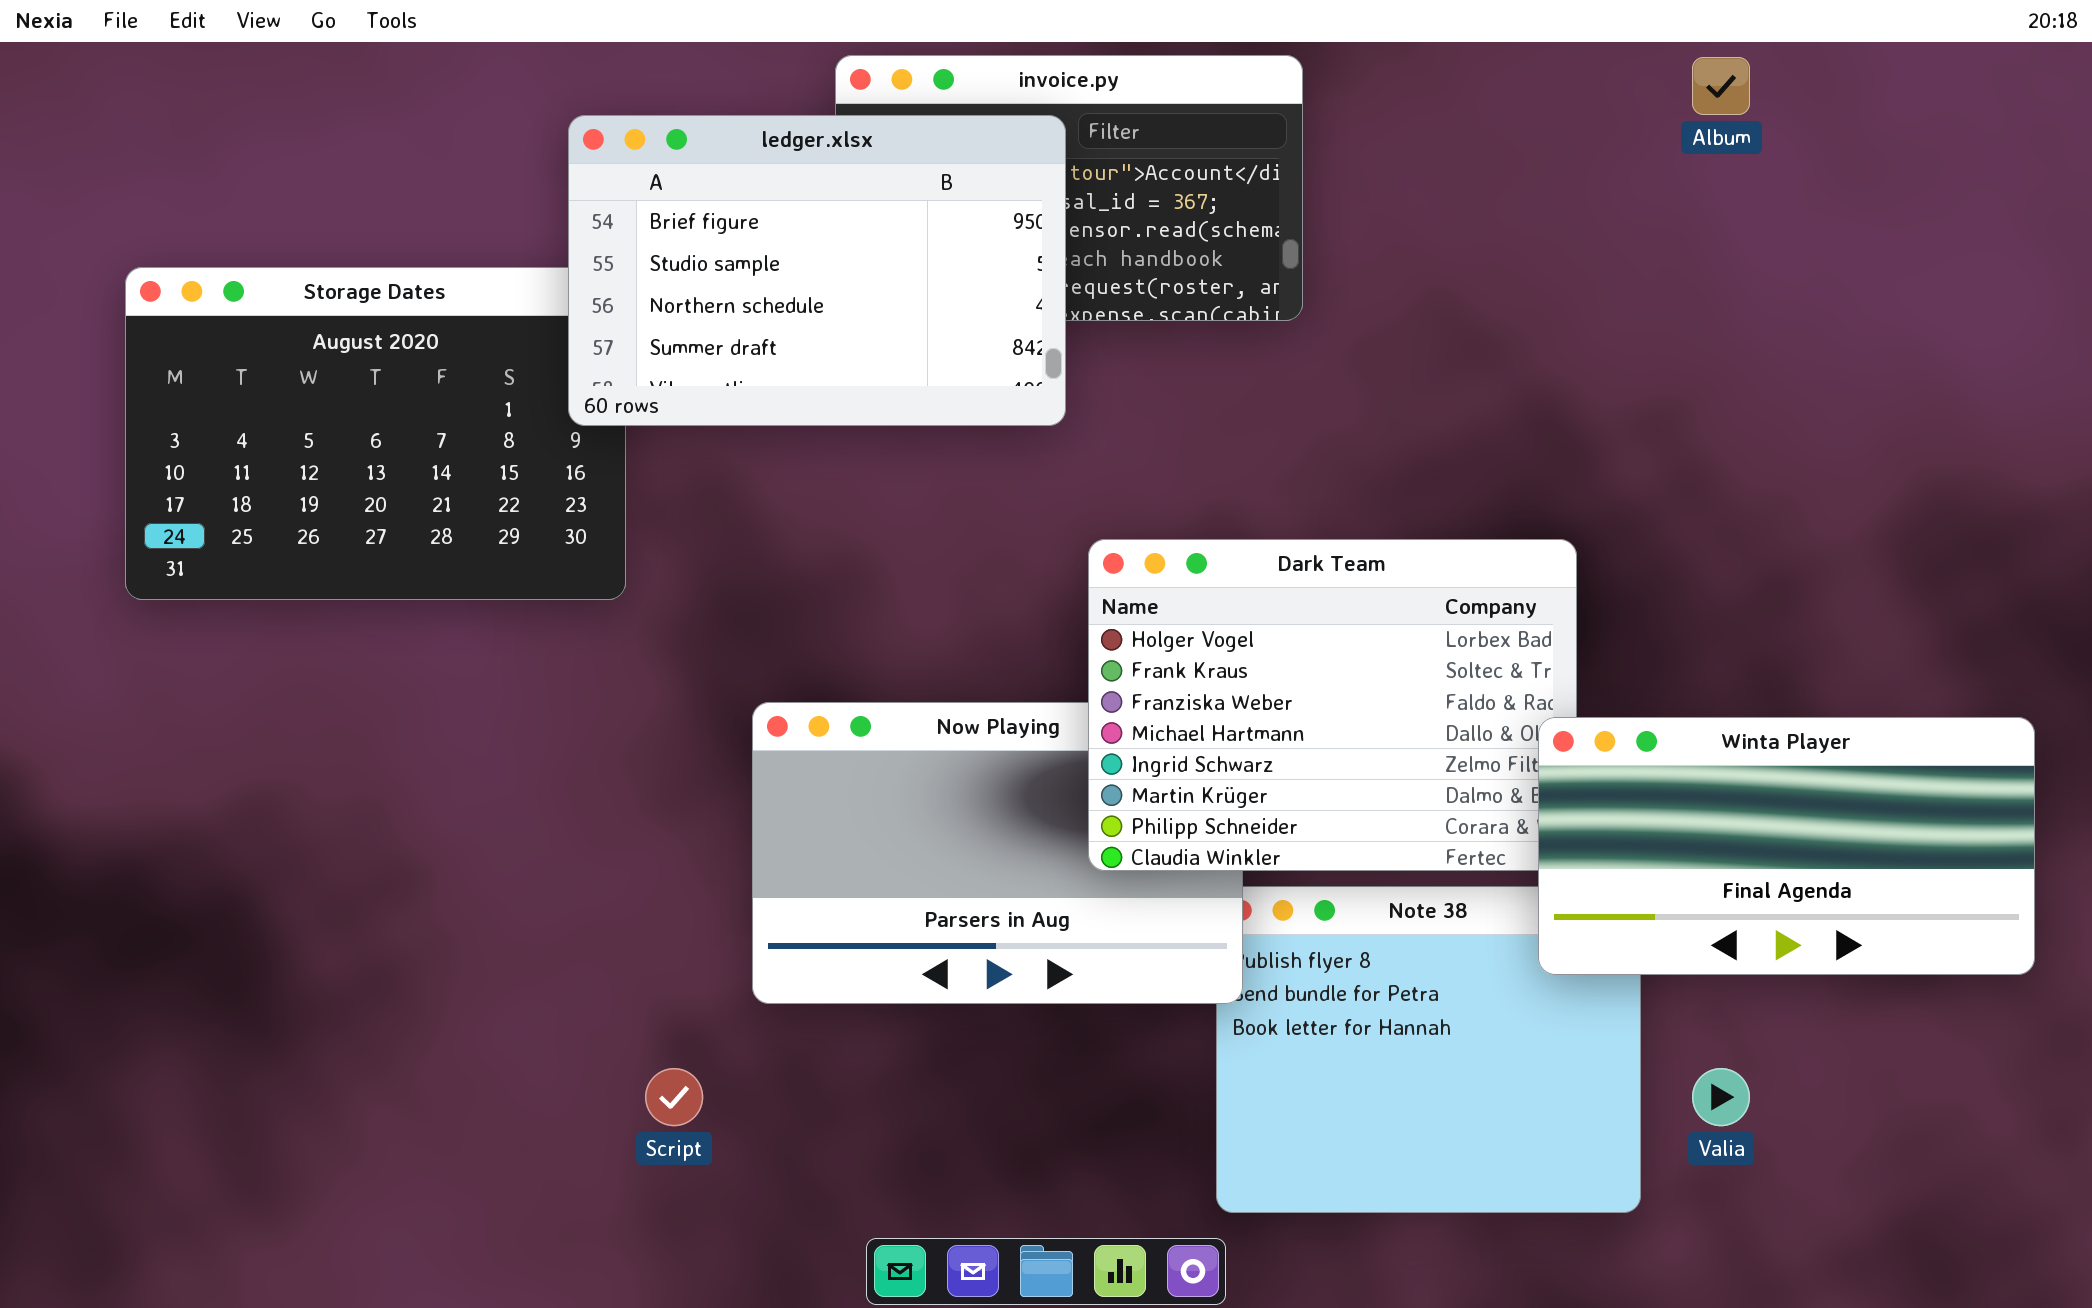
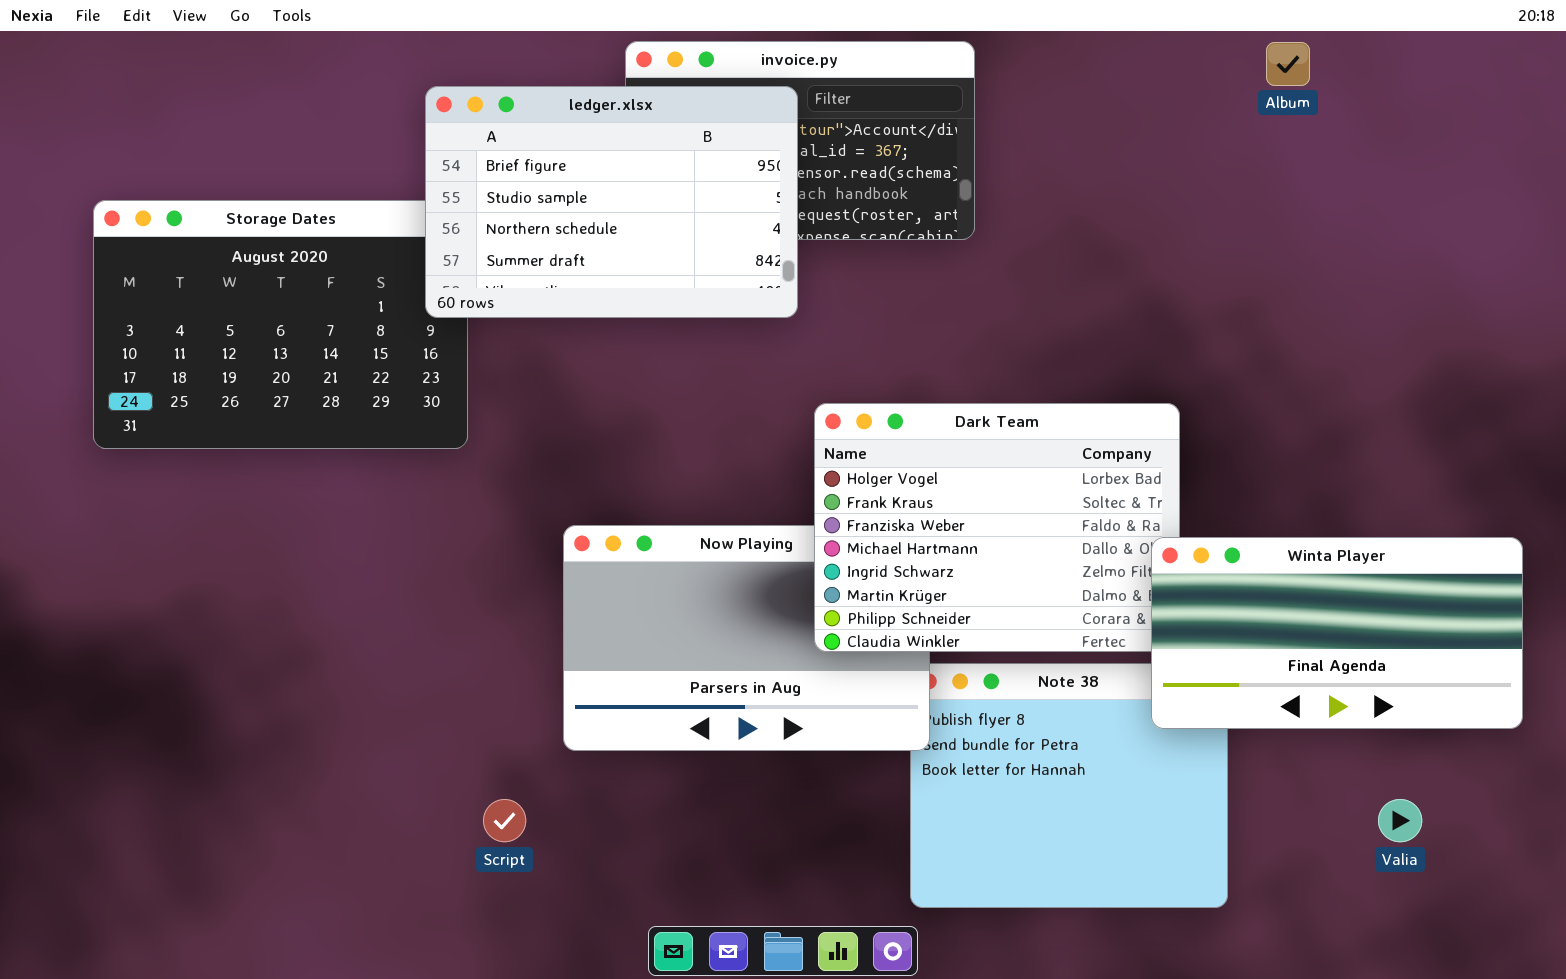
Valia: [1692,1068,1750,1126] -> [1378,799,1422,842], moved

